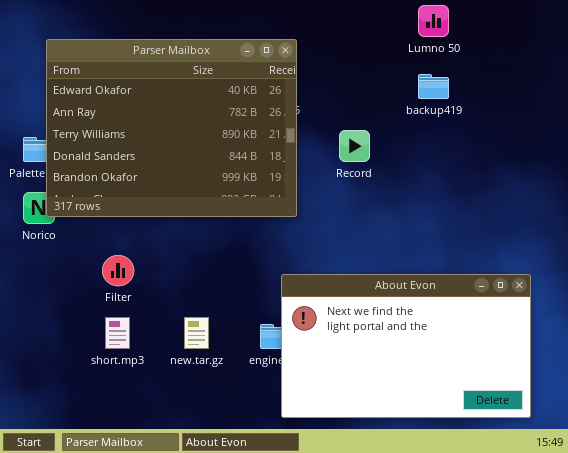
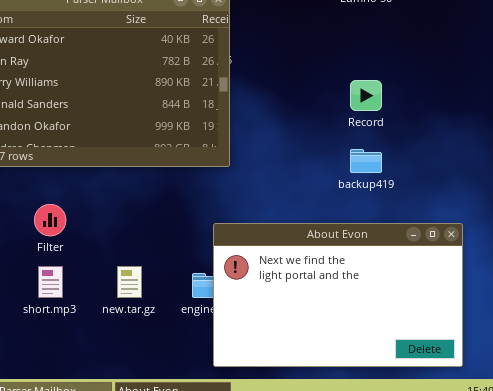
backup419: [418,74,449,99] -> [350,149,382,173], moved
Record: [339,130,370,162] -> [350,80,382,111], moved

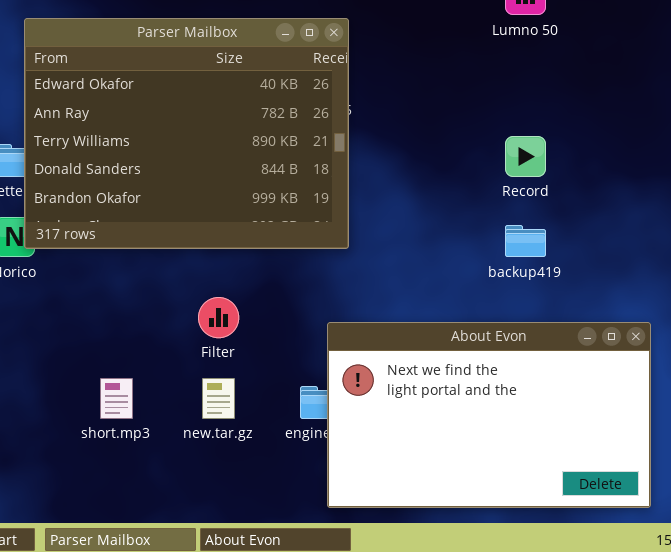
Filter: [34,204,66,236] -> [198,297,239,338], moved

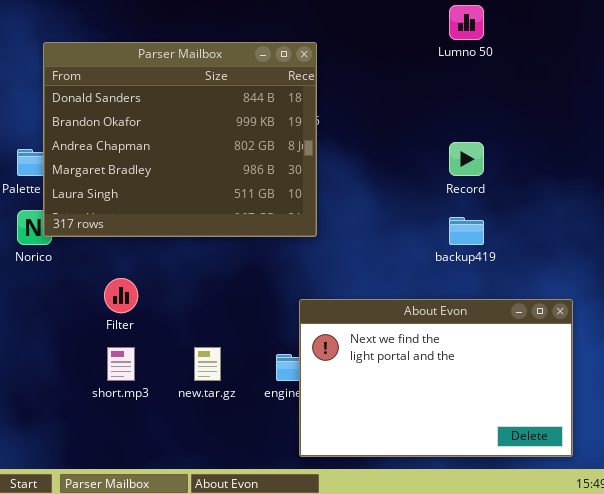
Parser Mailbox: [24,18,349,249] -> [43,42,317,237], scrolled down 3 rows
Filter: [198,297,239,338] -> [104,278,138,313], moved

